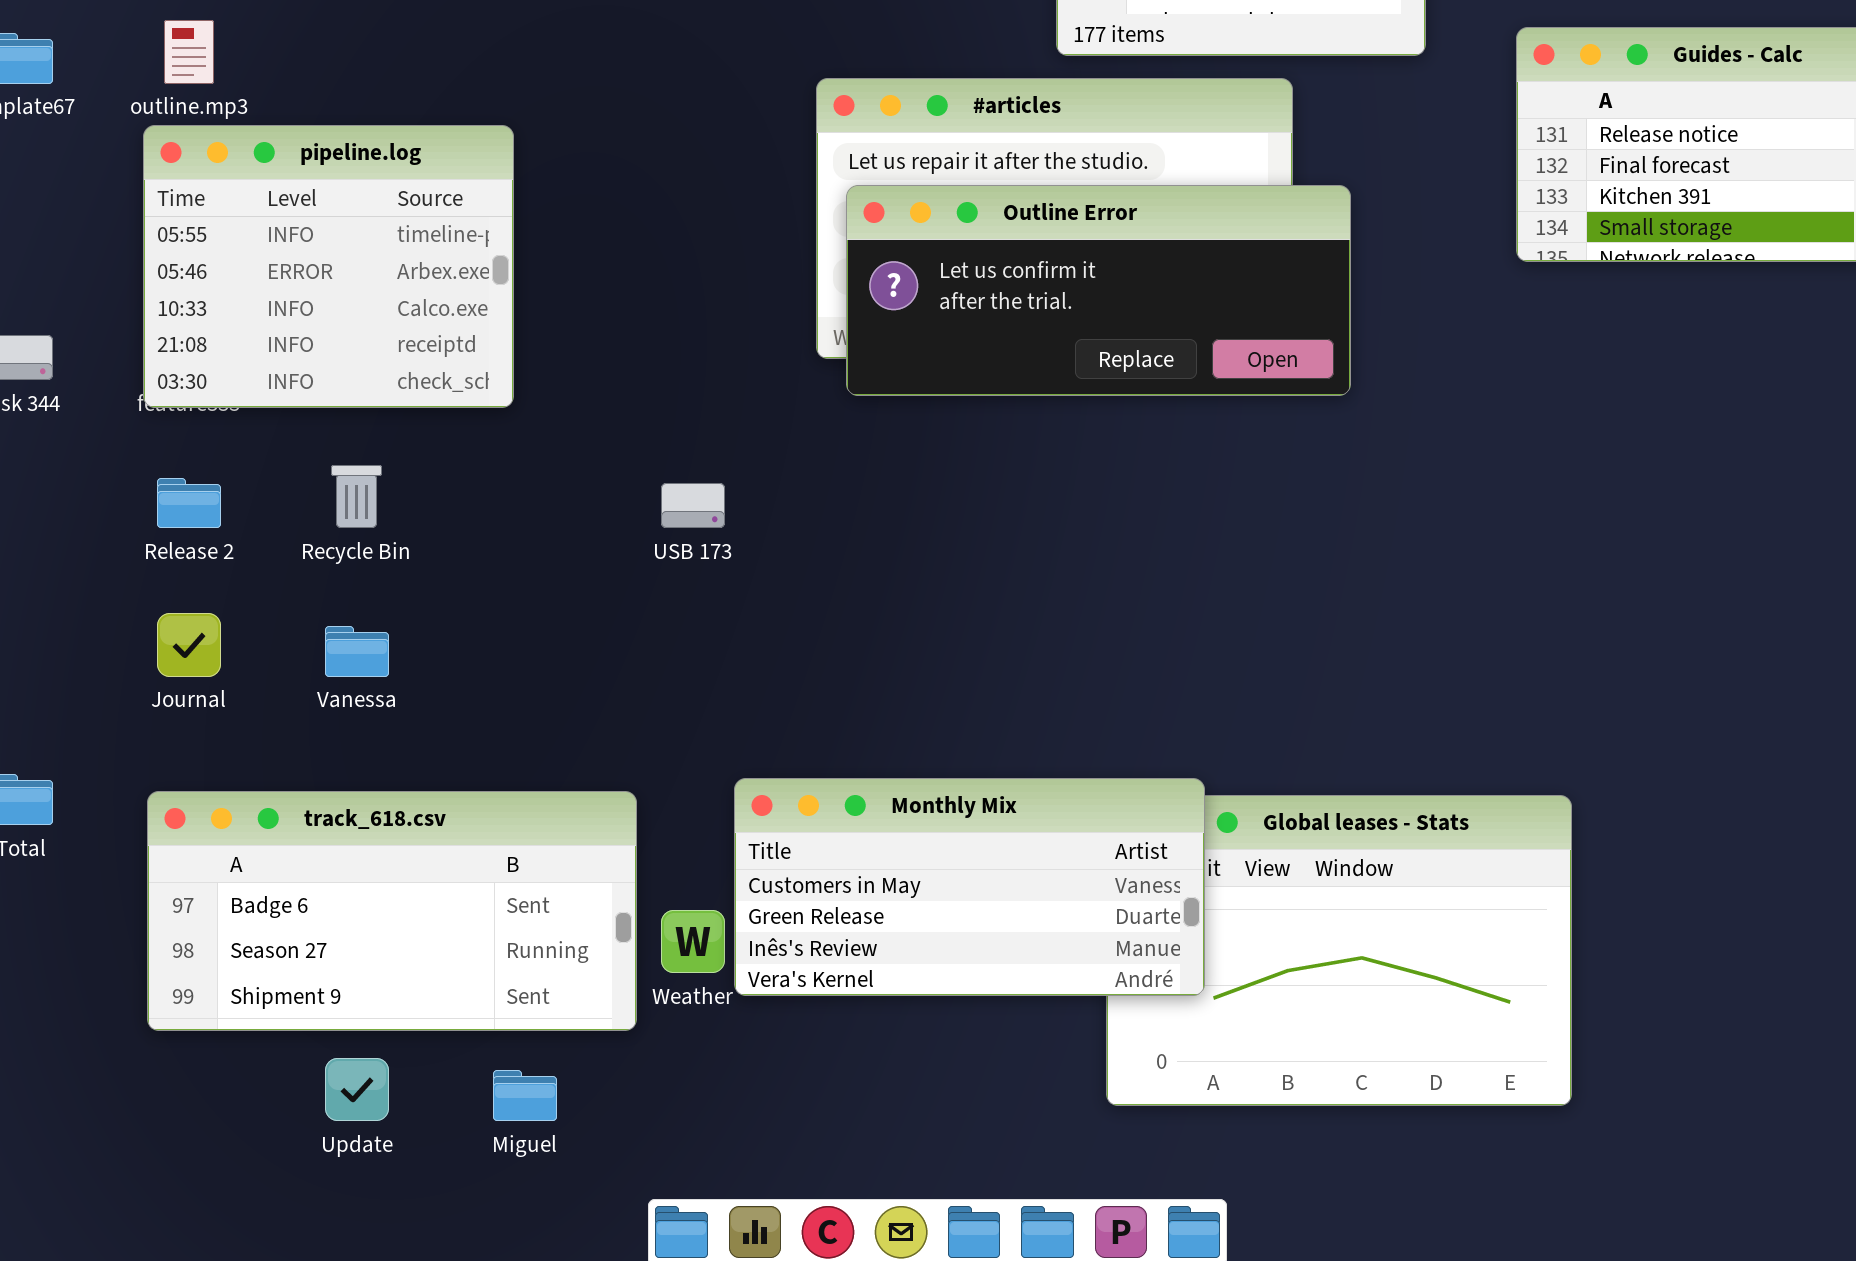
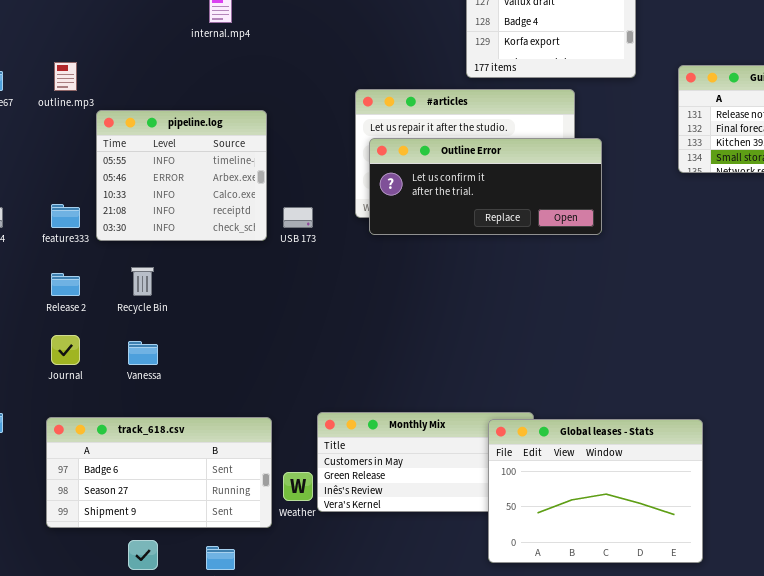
pipeline.log: [143,125,514,408] -> [96,110,267,241], moved
USB 173: [661,483,725,528] -> [283,207,313,228], moved
Global leases - Stats: [1106,795,1572,1106] -> [488,419,703,563], raised

